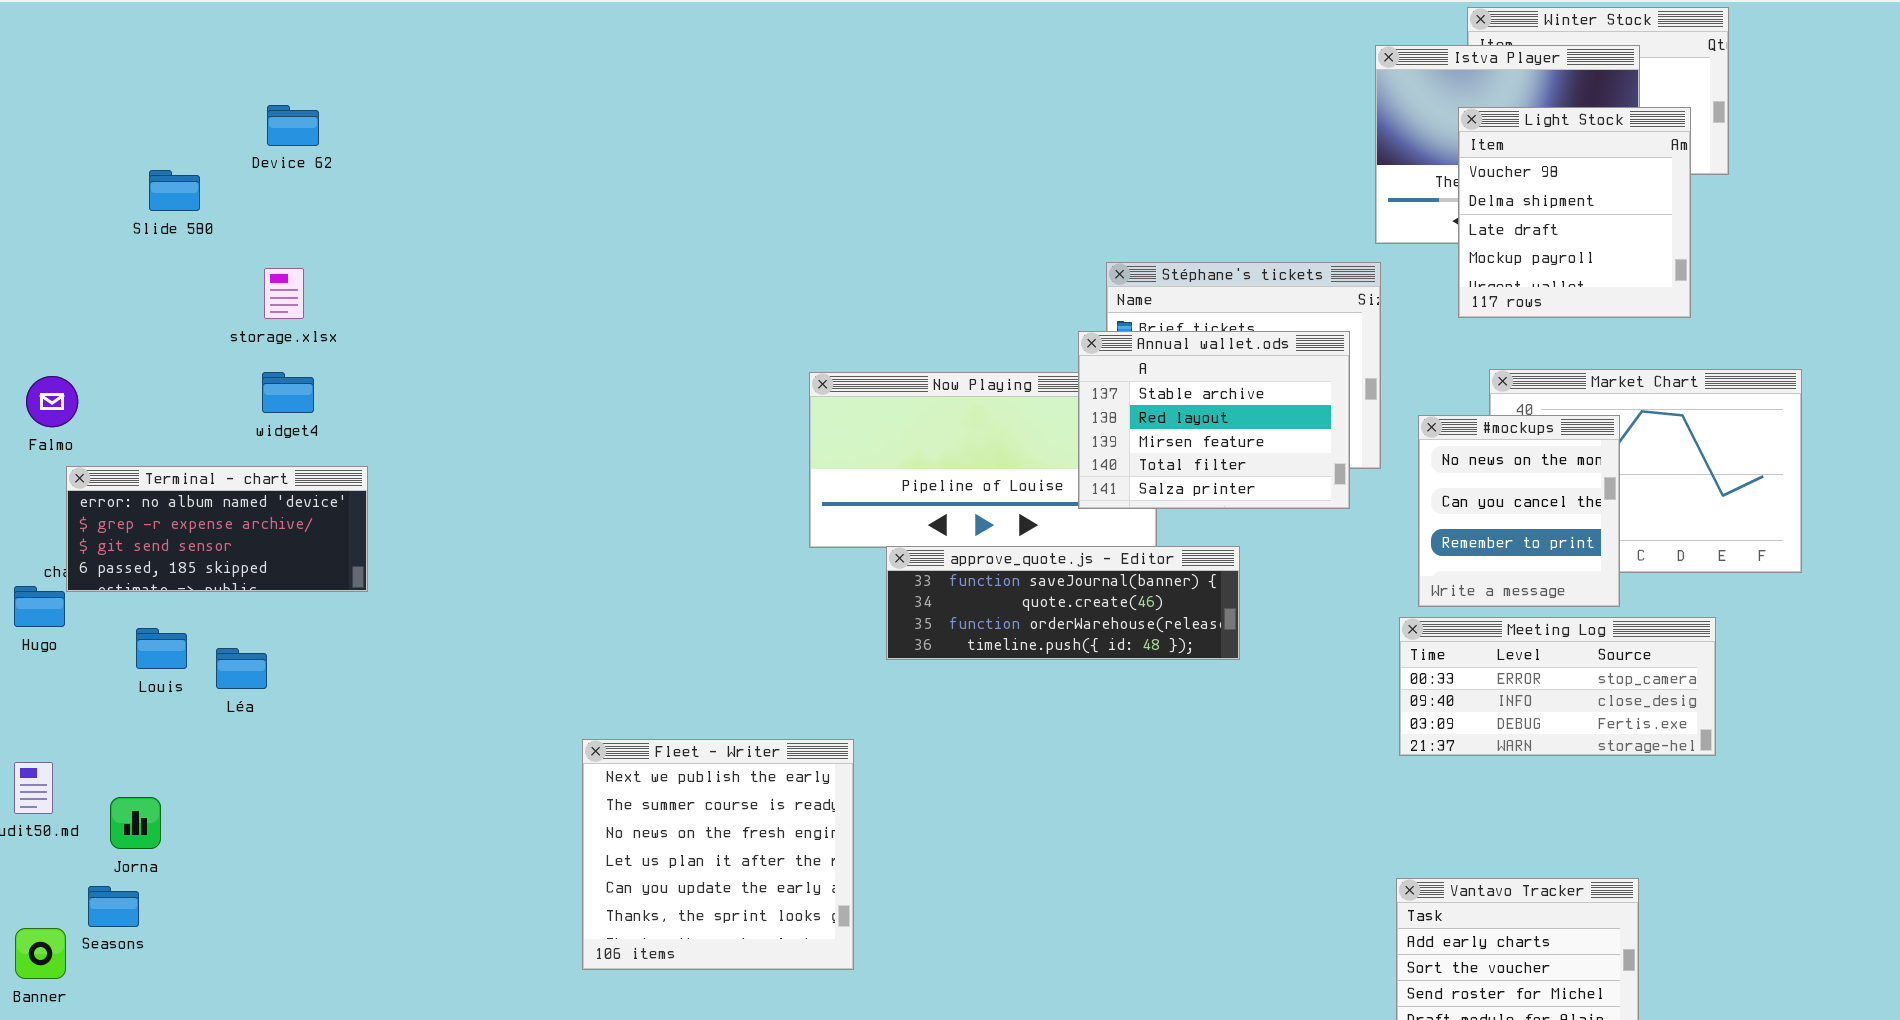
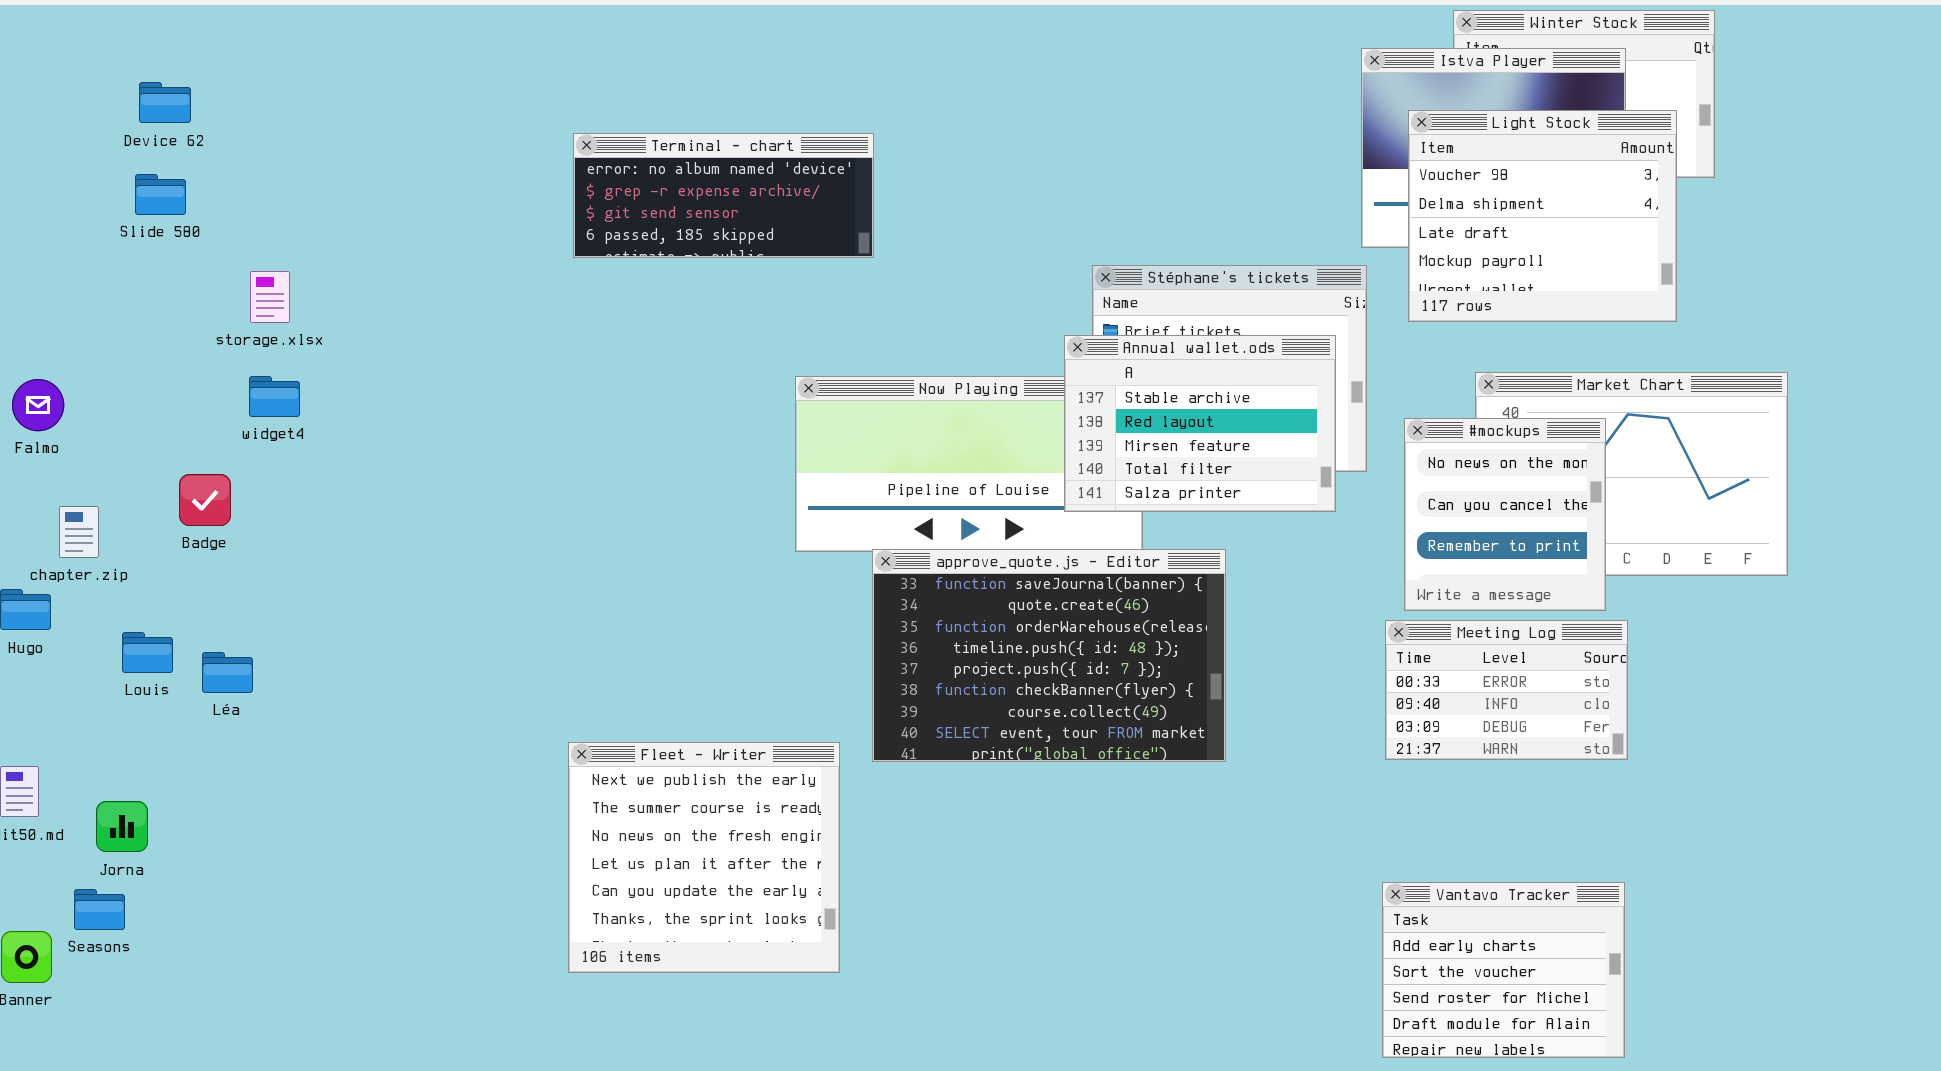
Device 62: [267,105,319,146] -> [139,82,191,123], moved
Light Stock: [1458,107,1691,318] -> [1408,110,1677,322], resized
Terminal - chart: [66,466,368,592] -> [573,133,874,258], moved
approve_quote.js - Editor: [886,546,1240,660] -> [872,549,1226,762], resized
Meeting Log: [1399,617,1716,756] -> [1385,620,1628,760], resized

